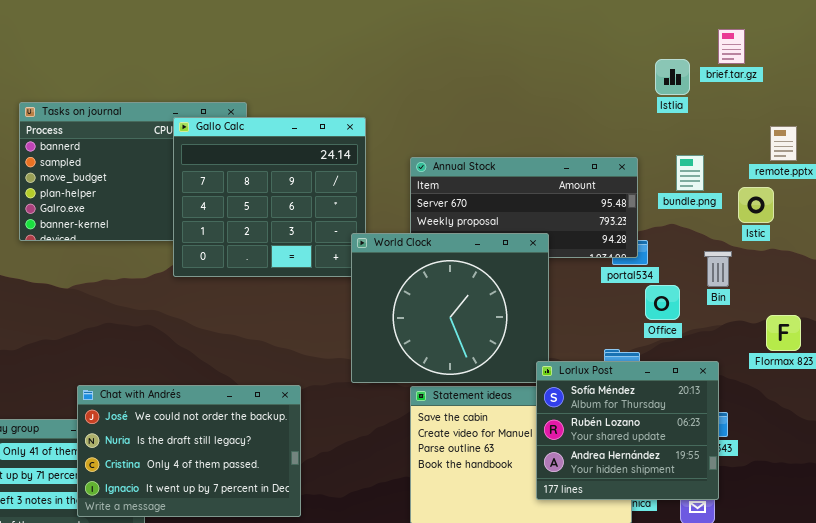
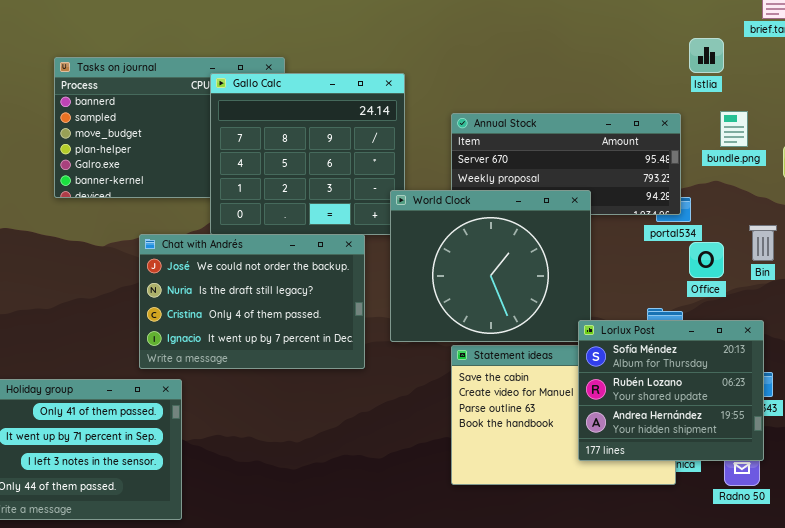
Istlia: [655,59,690,95] -> [689,38,724,73], moved
Bin: [704,251,732,287] -> [749,225,777,261], moved
Chat with Andrés: [77,385,301,517] -> [139,234,365,369], moved

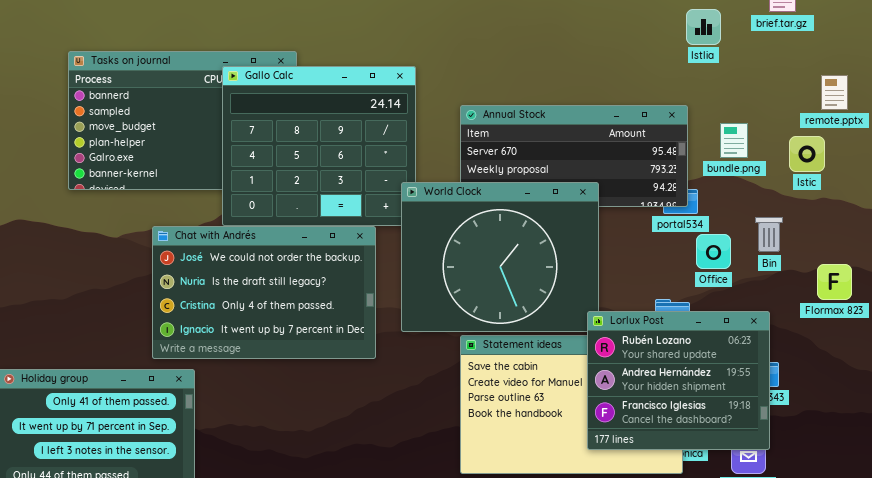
Istlia: [689,38,724,73] -> [686,9,721,45], moved
bundle.png: [720,111,748,147] -> [720,123,748,158], moved
Lorlux Post: [578,320,764,461] -> [587,311,770,450], scrolled down 1 row

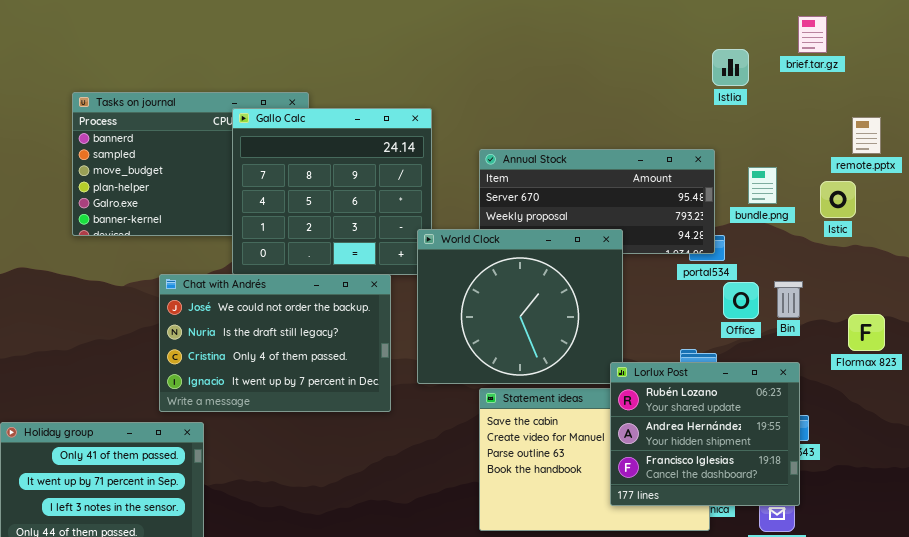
Bin: [755,217,783,252] -> [774,281,803,318], moved

